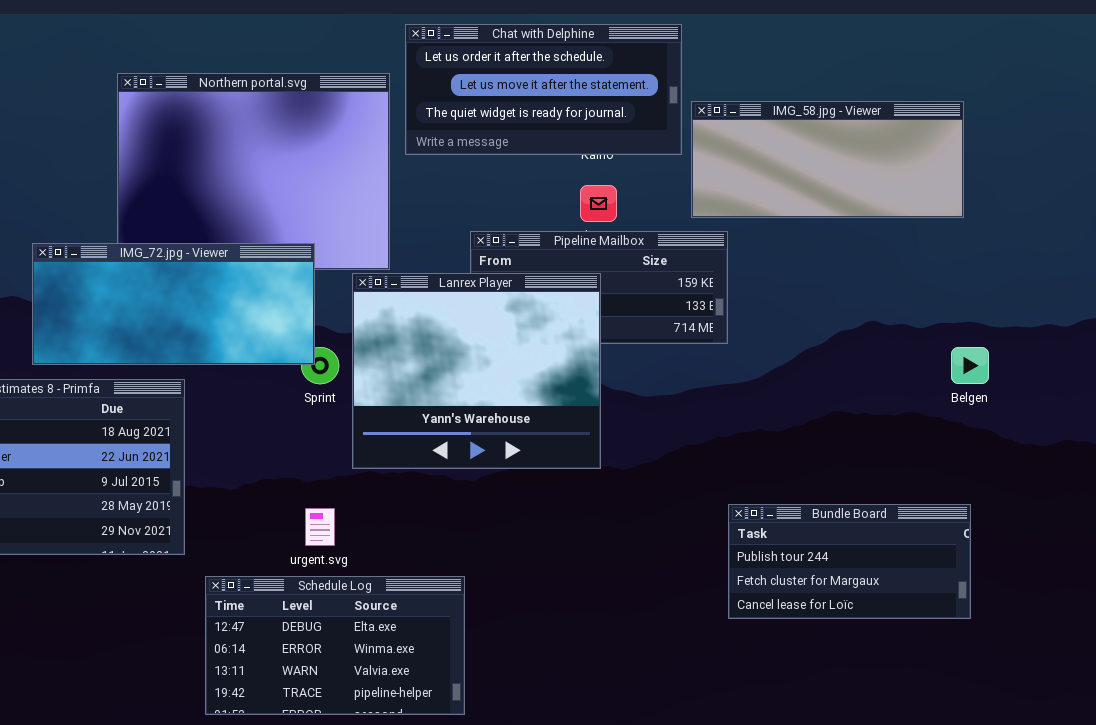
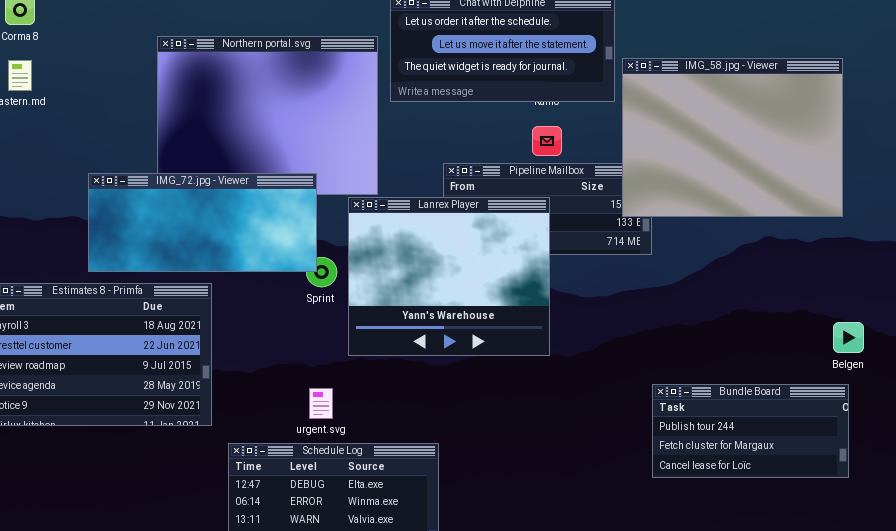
IMG_58.jpg - Viewer: [691,101,964,218] -> [622,58,843,217], resized
Belgen: [951,347,989,384] -> [833,322,864,353], moved

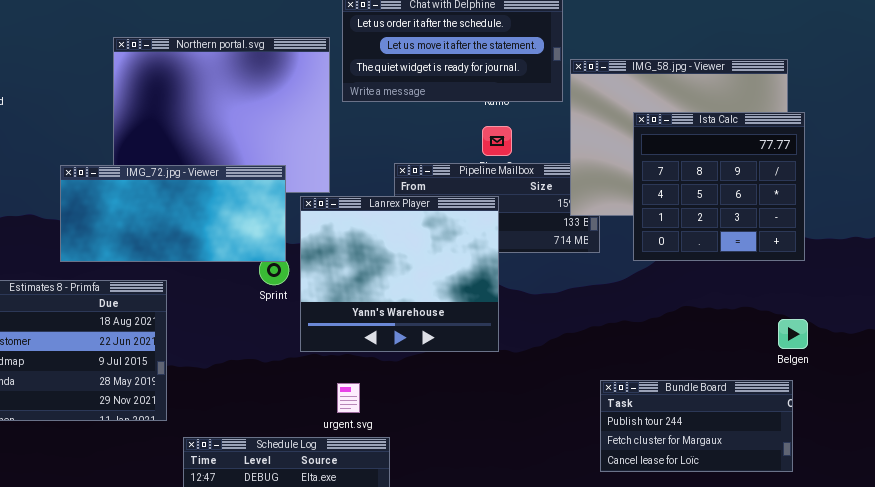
Ista Calc: none -> [633,112,805,261], opened
IMG_72.jpg - Viewer: [88,173,317,272] -> [60,165,286,262], moved
urgent.svg: [309,388,333,419] -> [337,383,360,413], moved

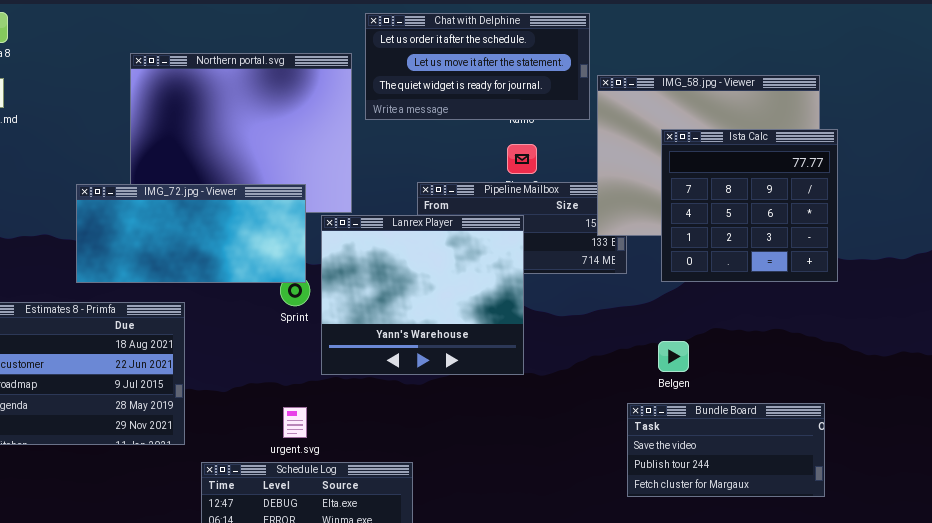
Belgen: [778,319,808,349] -> [658,341,689,372], moved
Bundle Board: [600,380,793,472] -> [627,403,825,497], scrolled up 1 row
urgent.svg: [337,383,360,413] -> [283,407,307,438], moved

